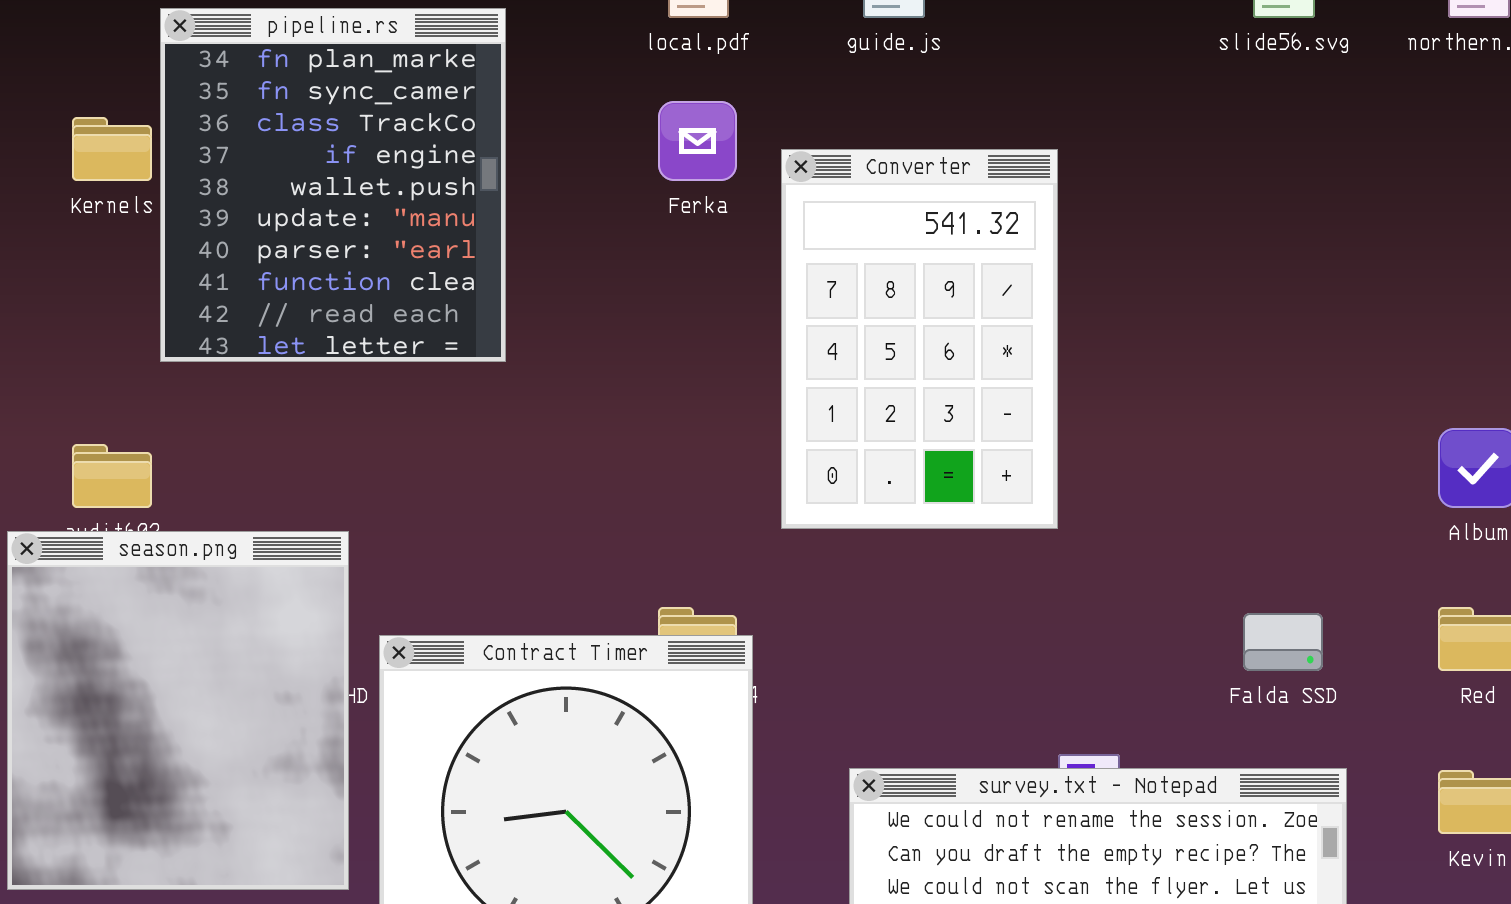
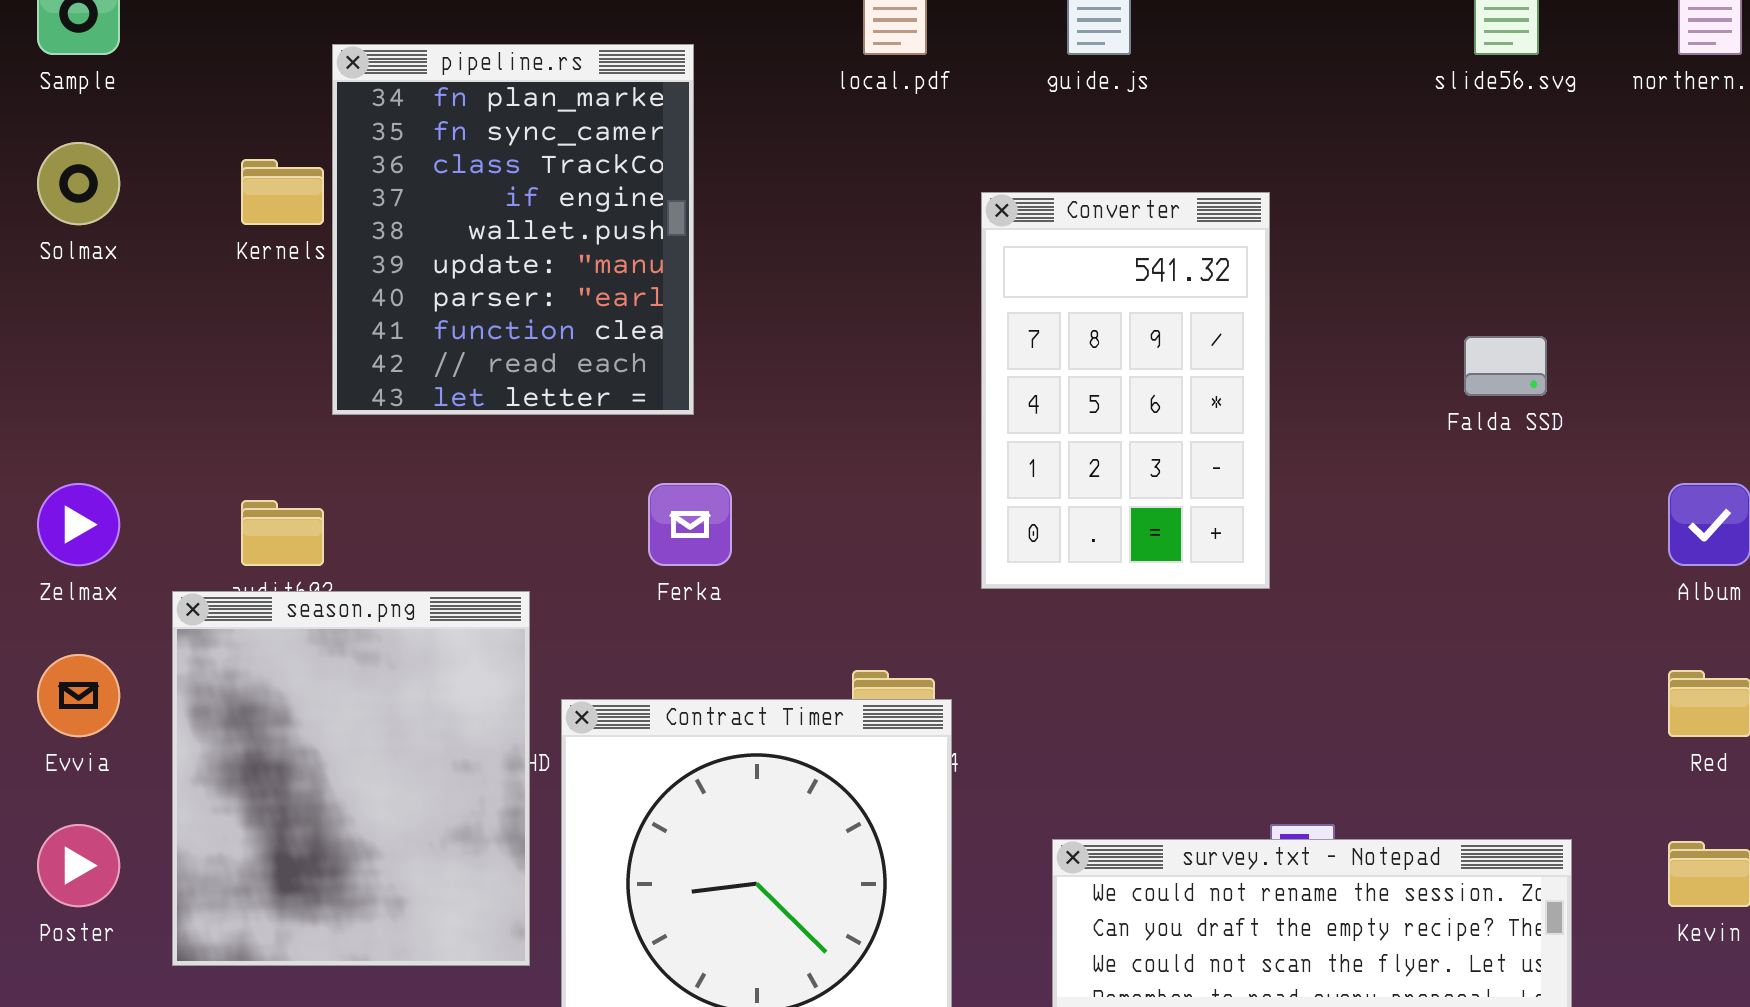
Ferka: [658,101,737,181] -> [648,483,732,566], moved
Falda SSD: [1243,613,1323,671] -> [1464,336,1547,396], moved

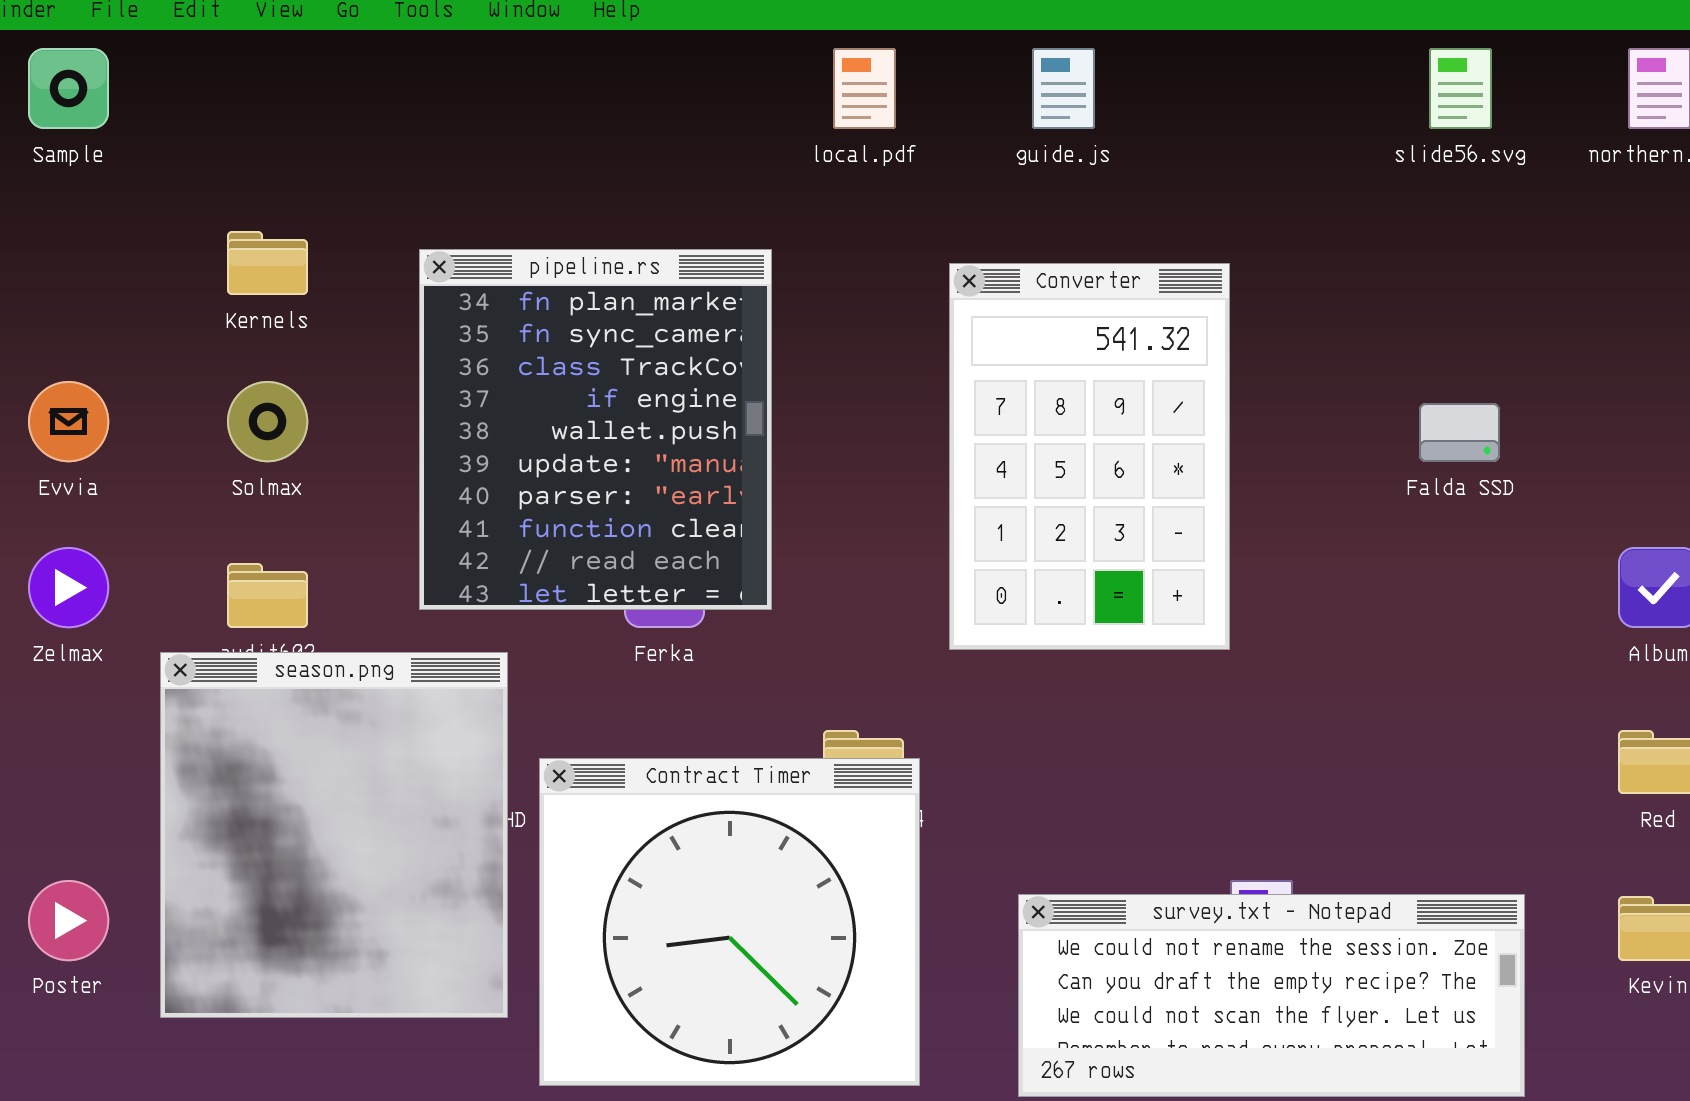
pipeline.rs: [332,44,694,415] -> [419,249,772,610], moved
Solmax: [37,142,120,225] -> [227,381,308,462], moved
Evvia: [37,654,120,737] -> [28,381,109,462], moved

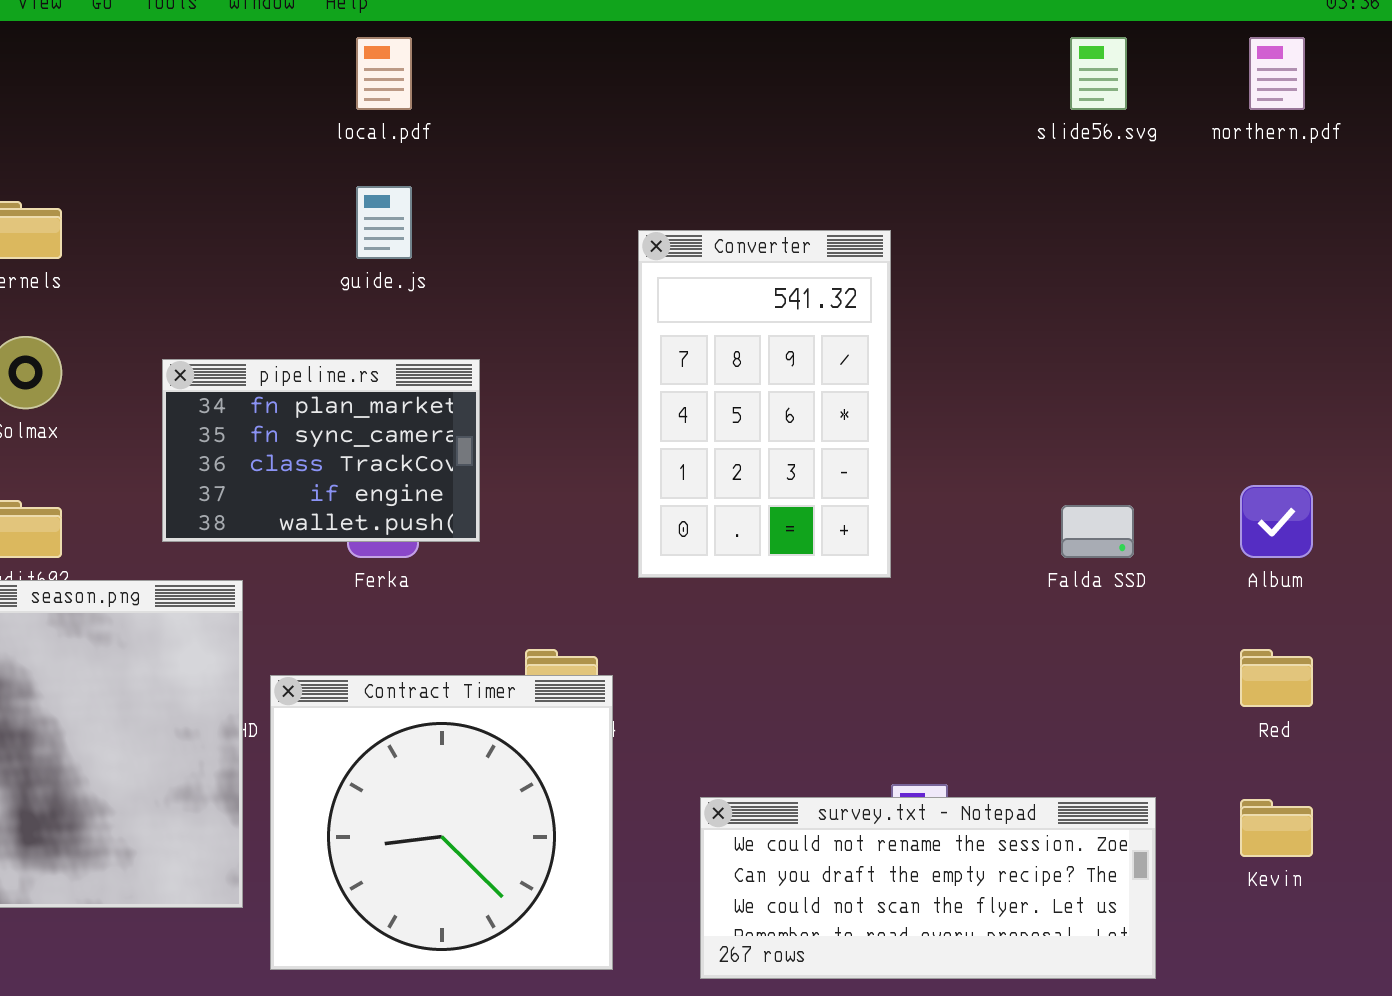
local.pdf: [833,48,896,129] -> [356,37,412,110], moved
guide.js: [1032,48,1095,129] -> [356,186,412,259], moved
pipeline.rs: [419,249,772,610] -> [162,359,480,542], resized
Falda SSD: [1419,403,1500,462] -> [1061,505,1134,558], moved

